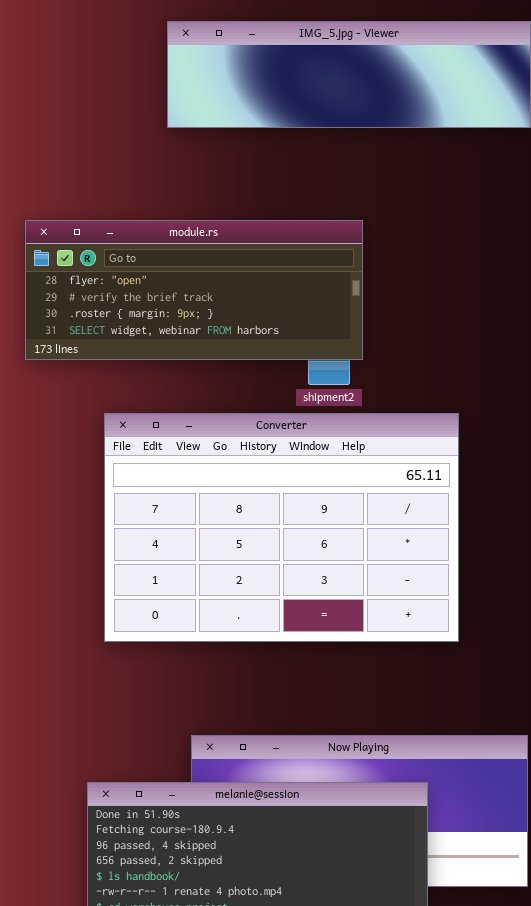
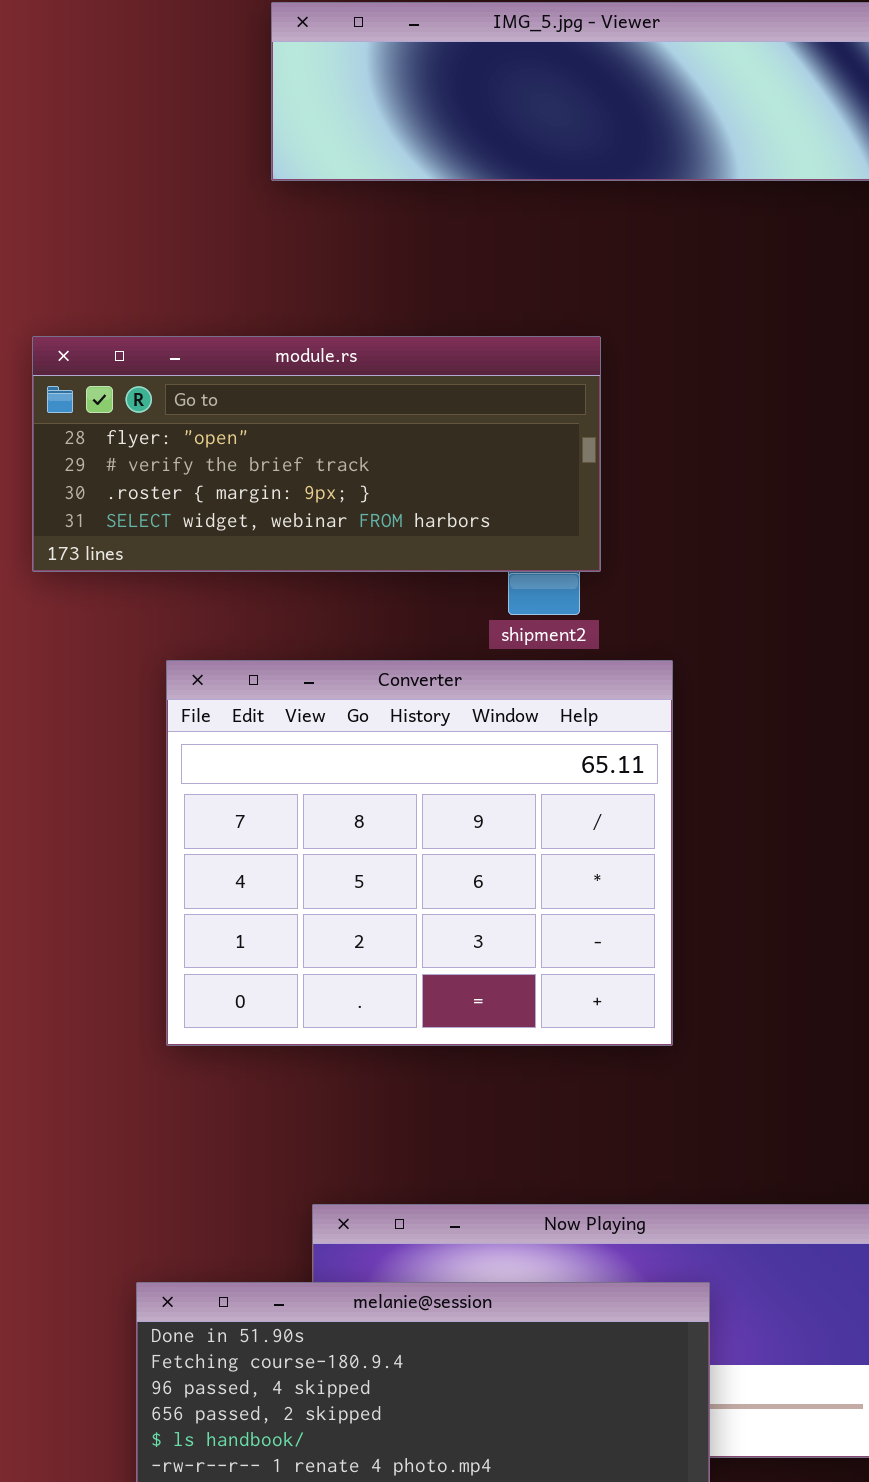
Converter: [104,413,459,642] -> [166,660,673,1046], resized

